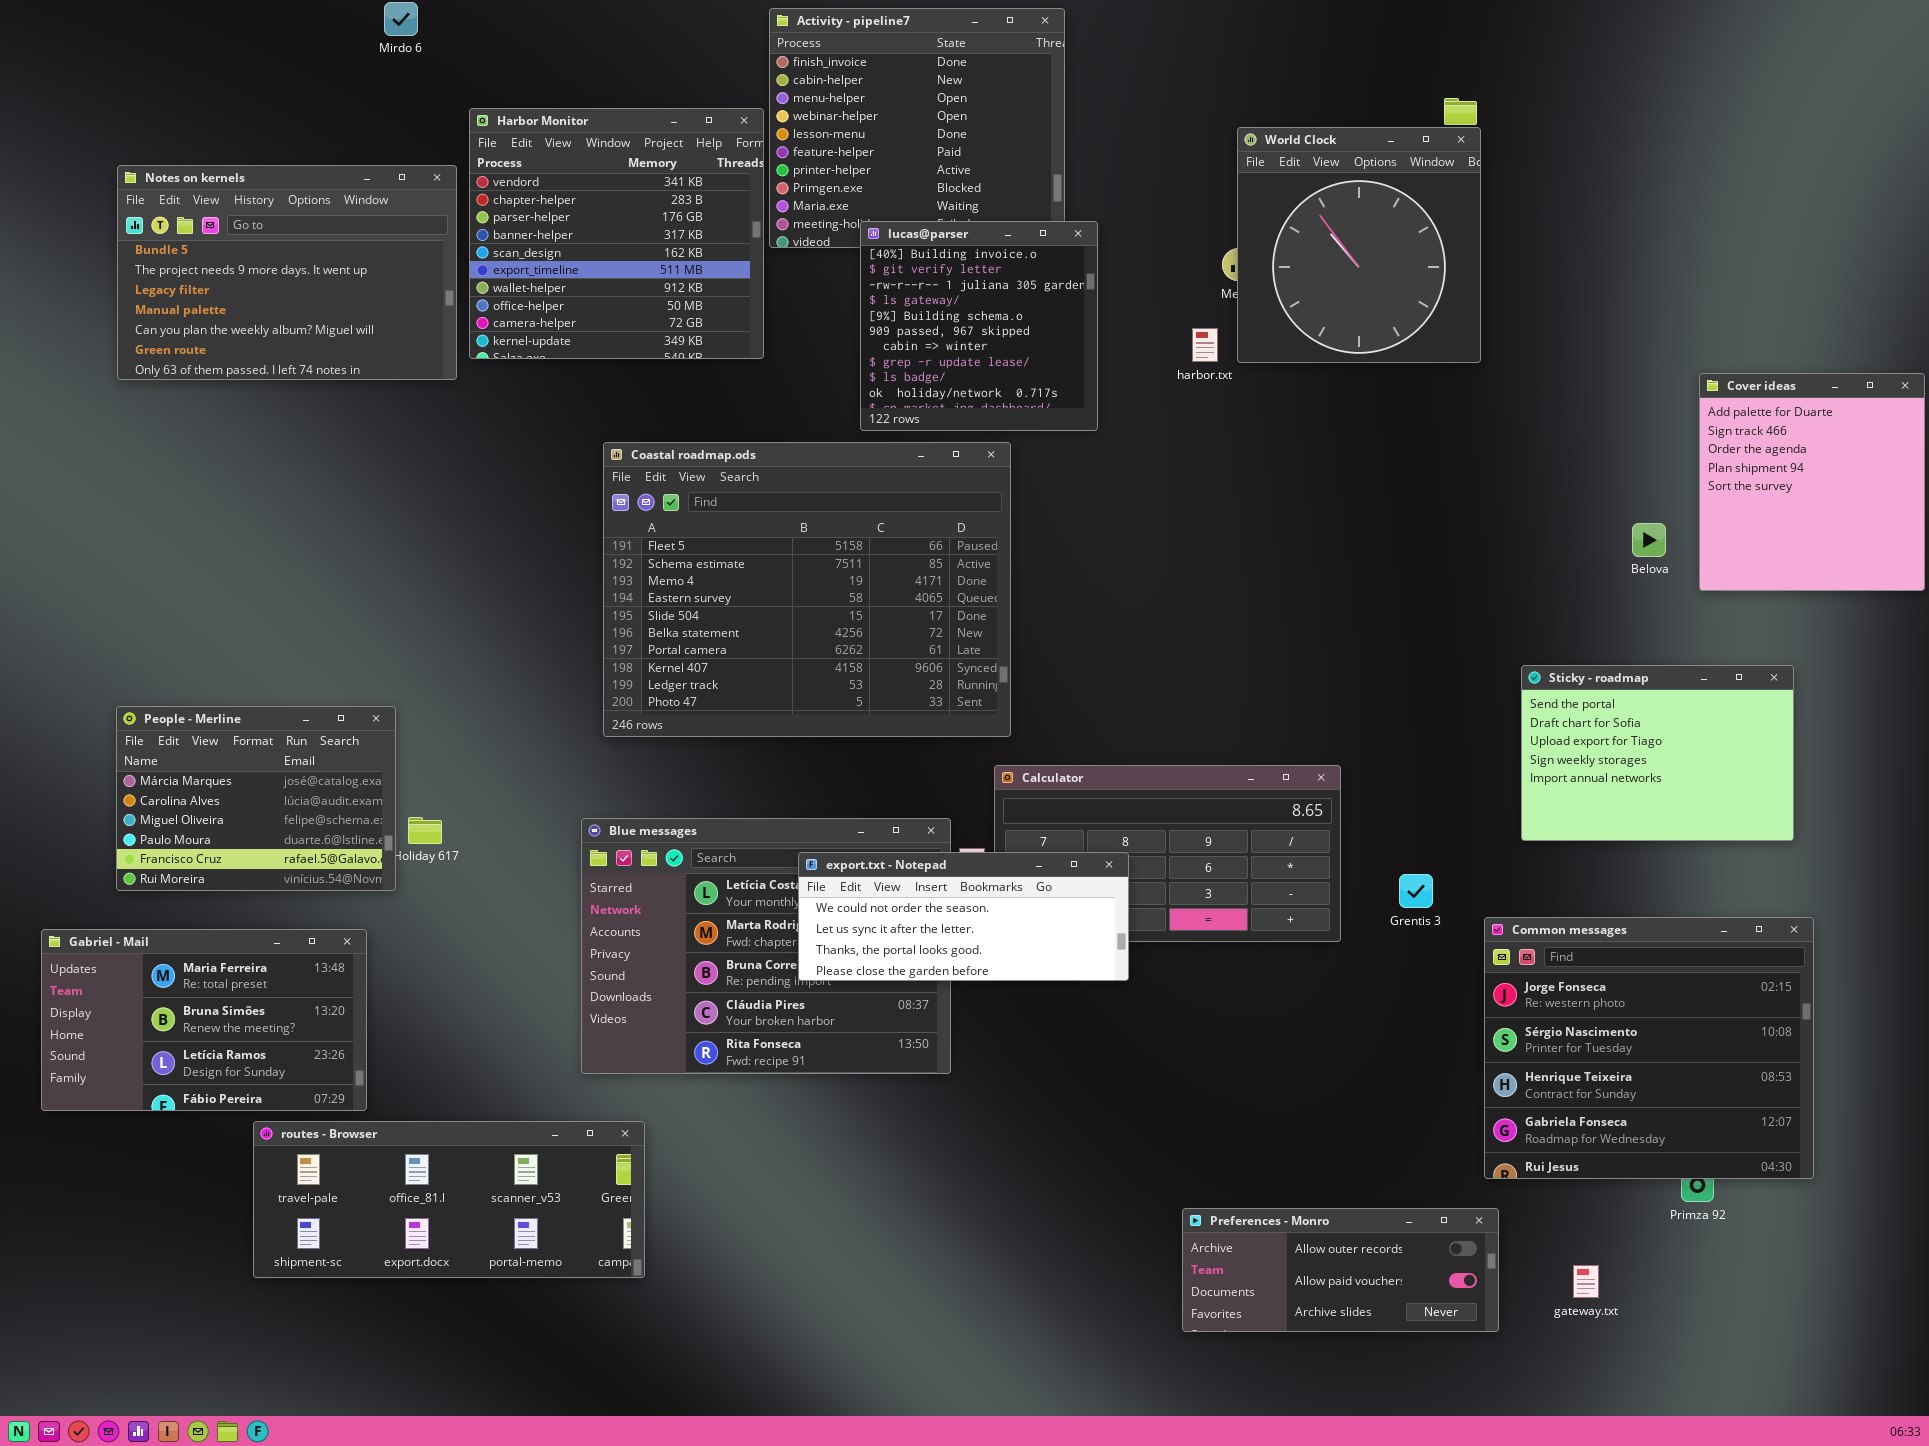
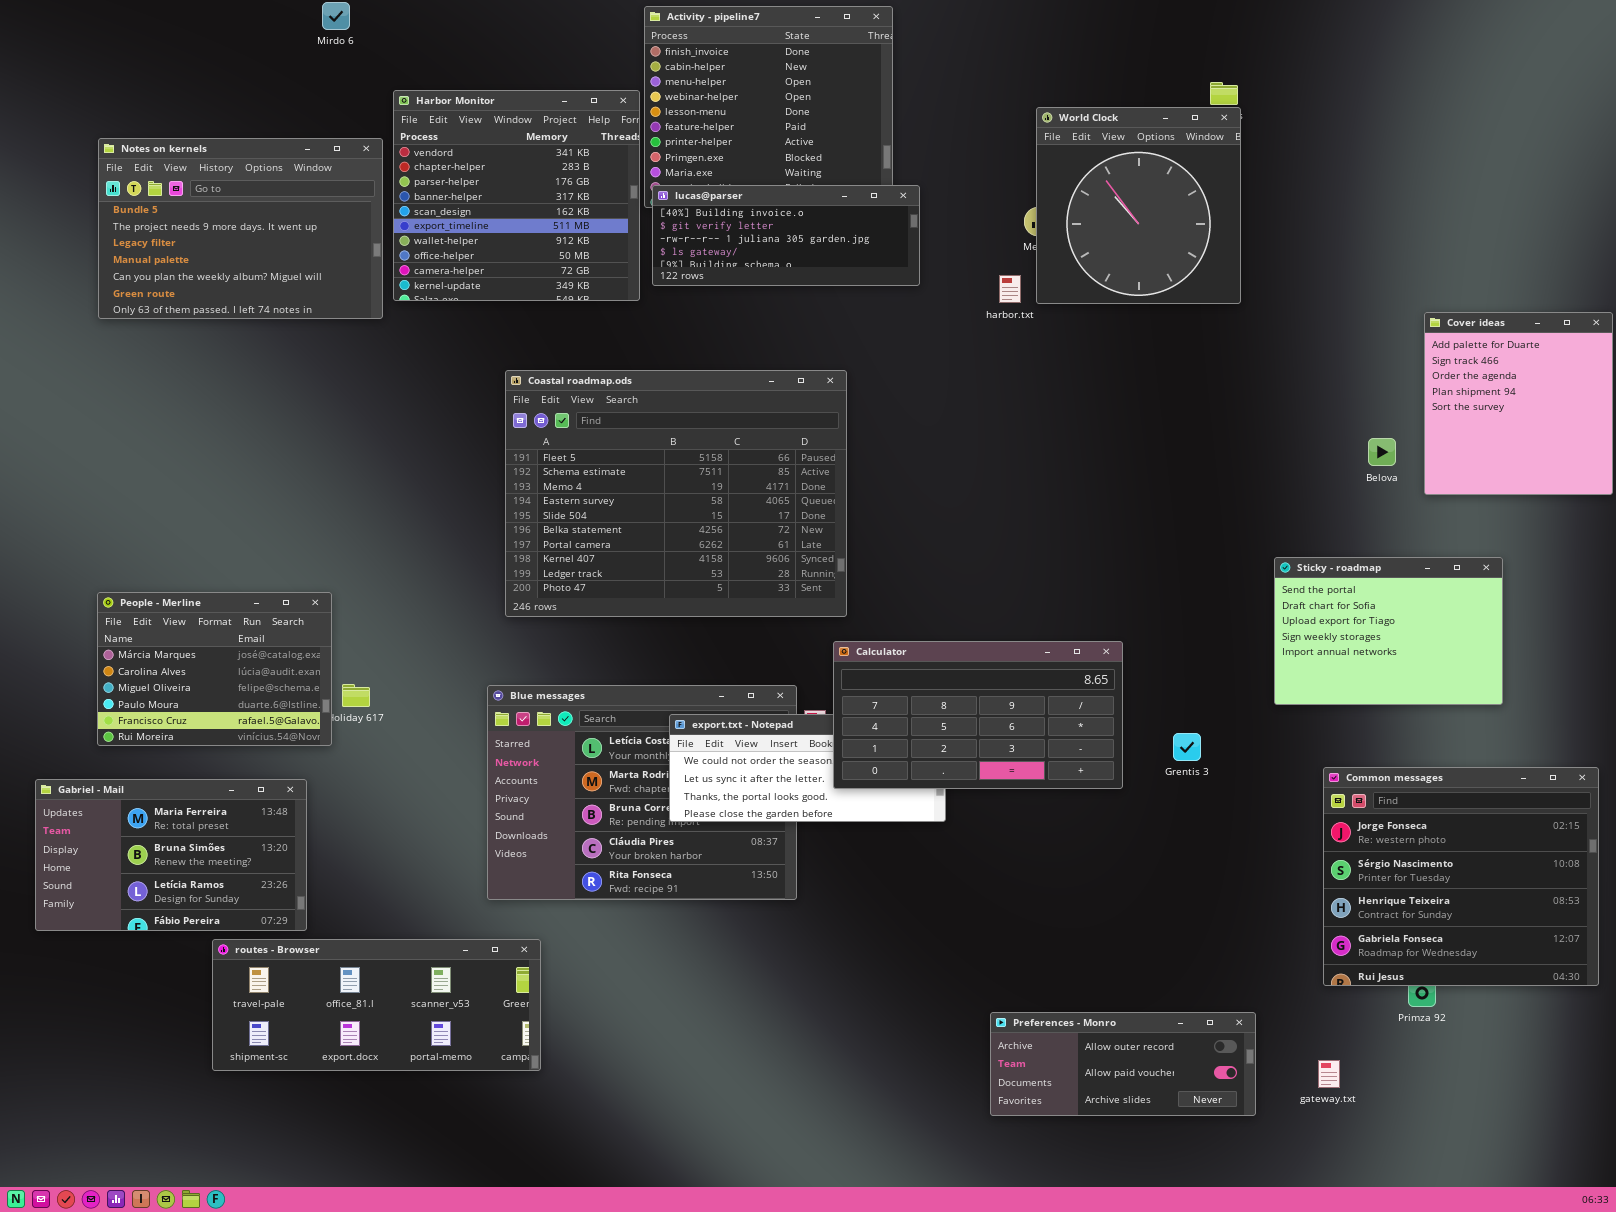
lucas@parser: [860,221,1098,431] -> [652,185,920,286], resized
Calculator: [994,765,1341,942] -> [833,641,1123,789], raised
Common messages: [1484,917,1814,1179] -> [1323,767,1599,986], moved

